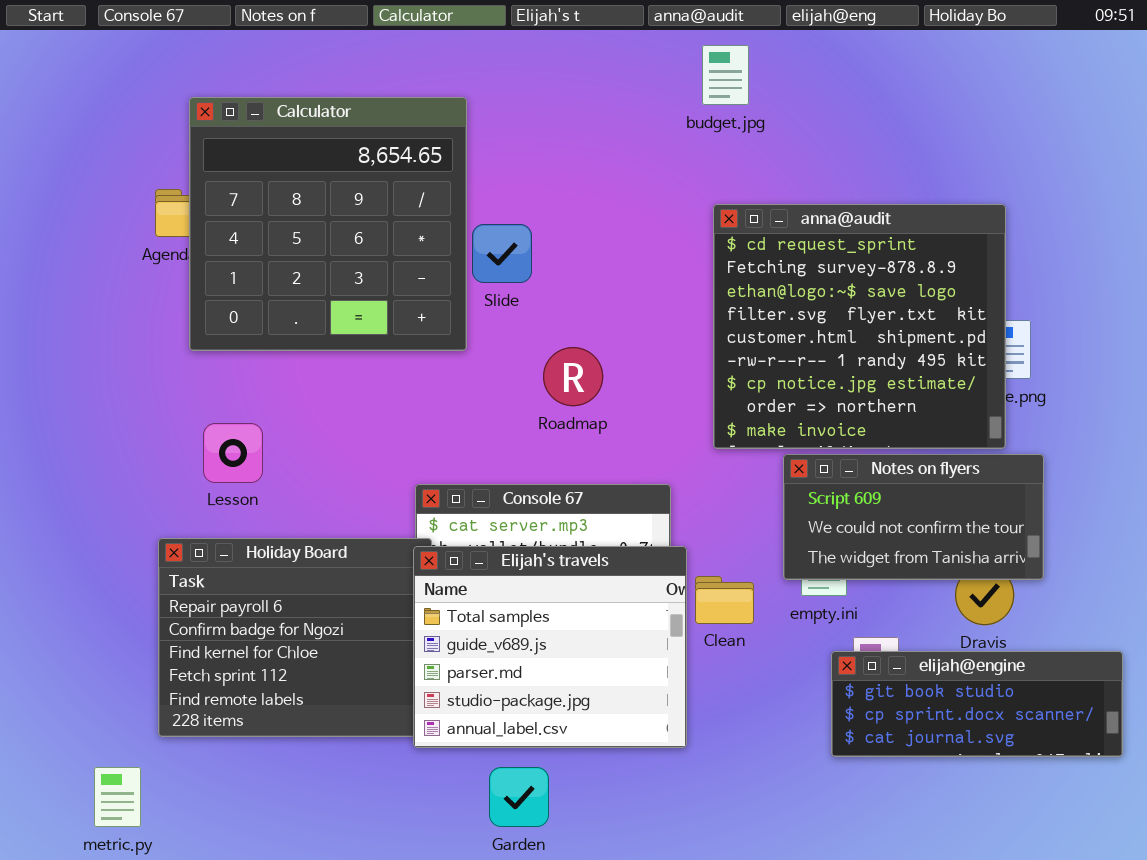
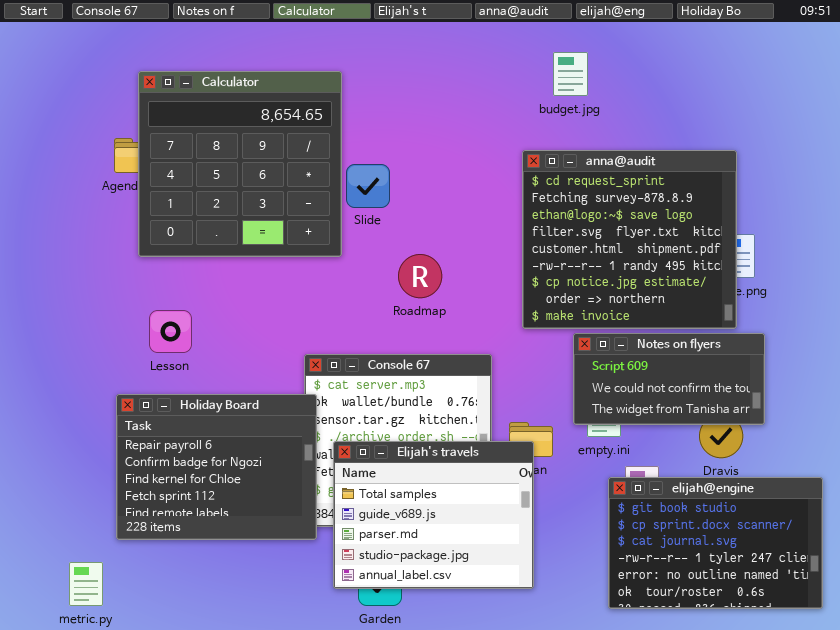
budget.jpg: [702,45,749,105] -> [553,52,588,96], moved
Elijah's travels: [413,546,687,748] -> [333,441,534,589], moved
elijah@engine: [831,651,1123,757] -> [608,477,823,609], resized

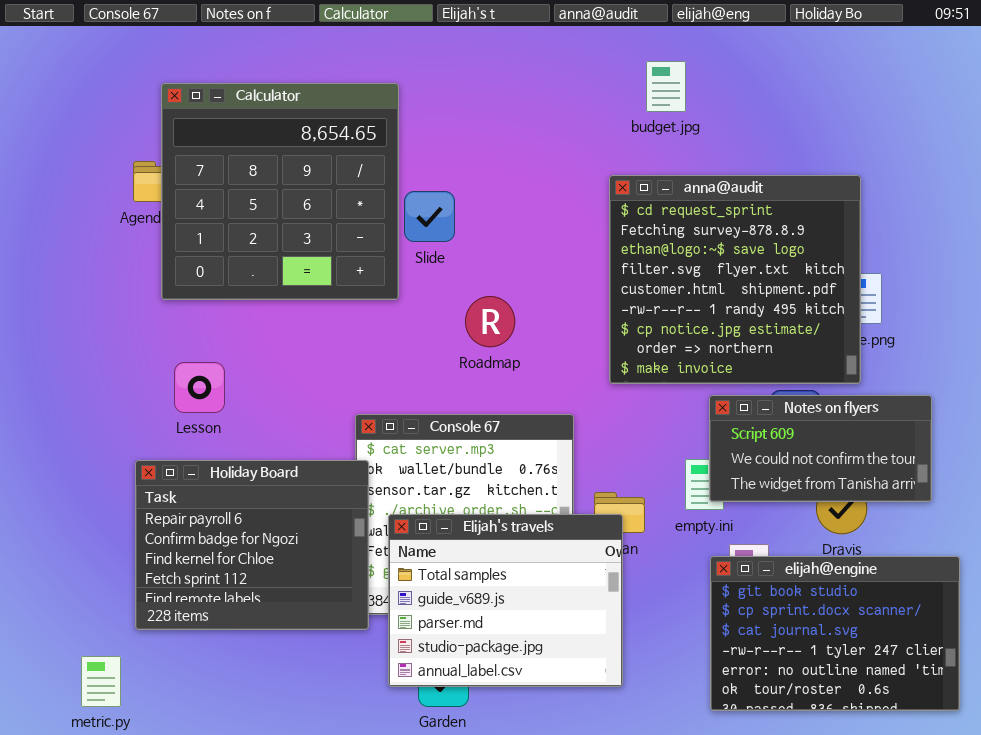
Notes on flyers: [573,333,765,425] -> [709,395,932,502], moved

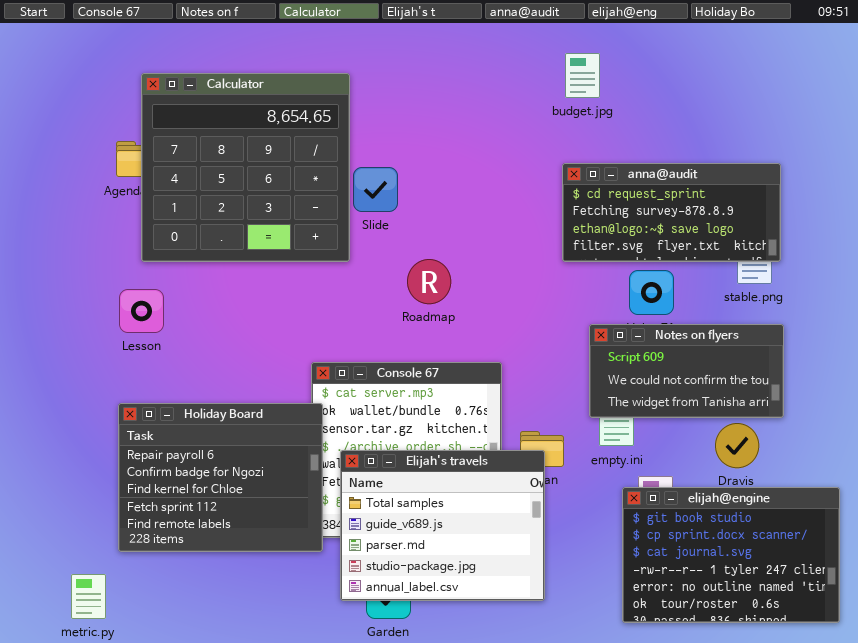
anna@audit: [609,175,861,384] -> [562,163,781,262], moved, resized
Lesson: [174,362,225,413] -> [119,289,164,333], moved
Notes on flyers: [709,395,932,502] -> [589,324,784,418], moved

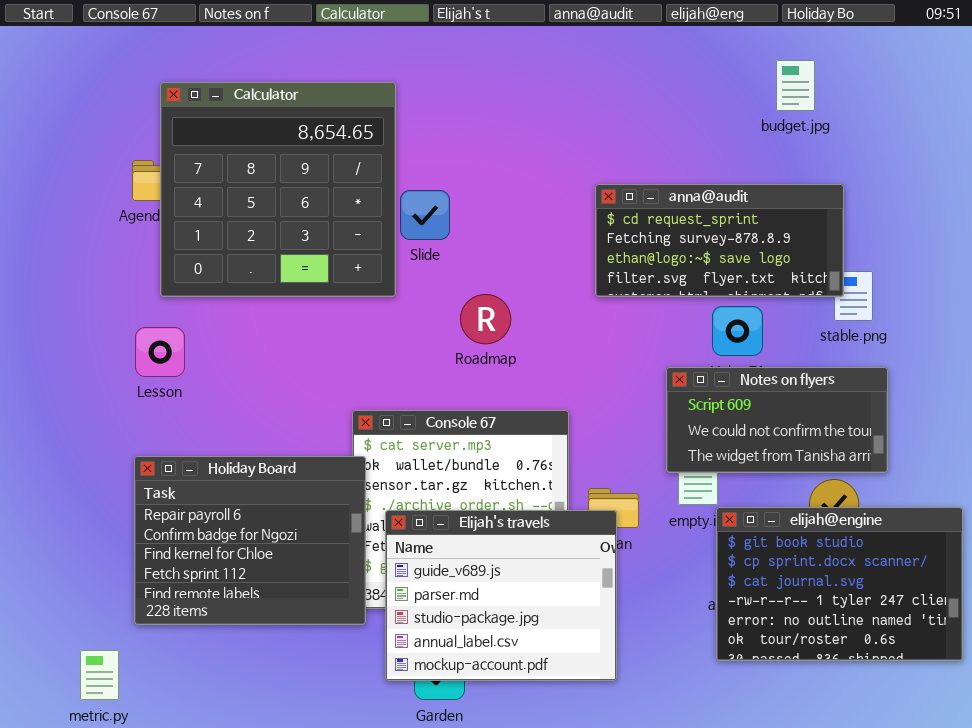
budget.jpg: [565,53,600,98] -> [776,60,815,111], moved
anna@audit: [562,163,781,262] -> [595,184,844,297], moved
Elijah's travels: [340,450,545,601] -> [385,510,617,681], scrolled down 1 row
elijah@engine: [622,487,840,623] -> [716,507,963,661], moved

